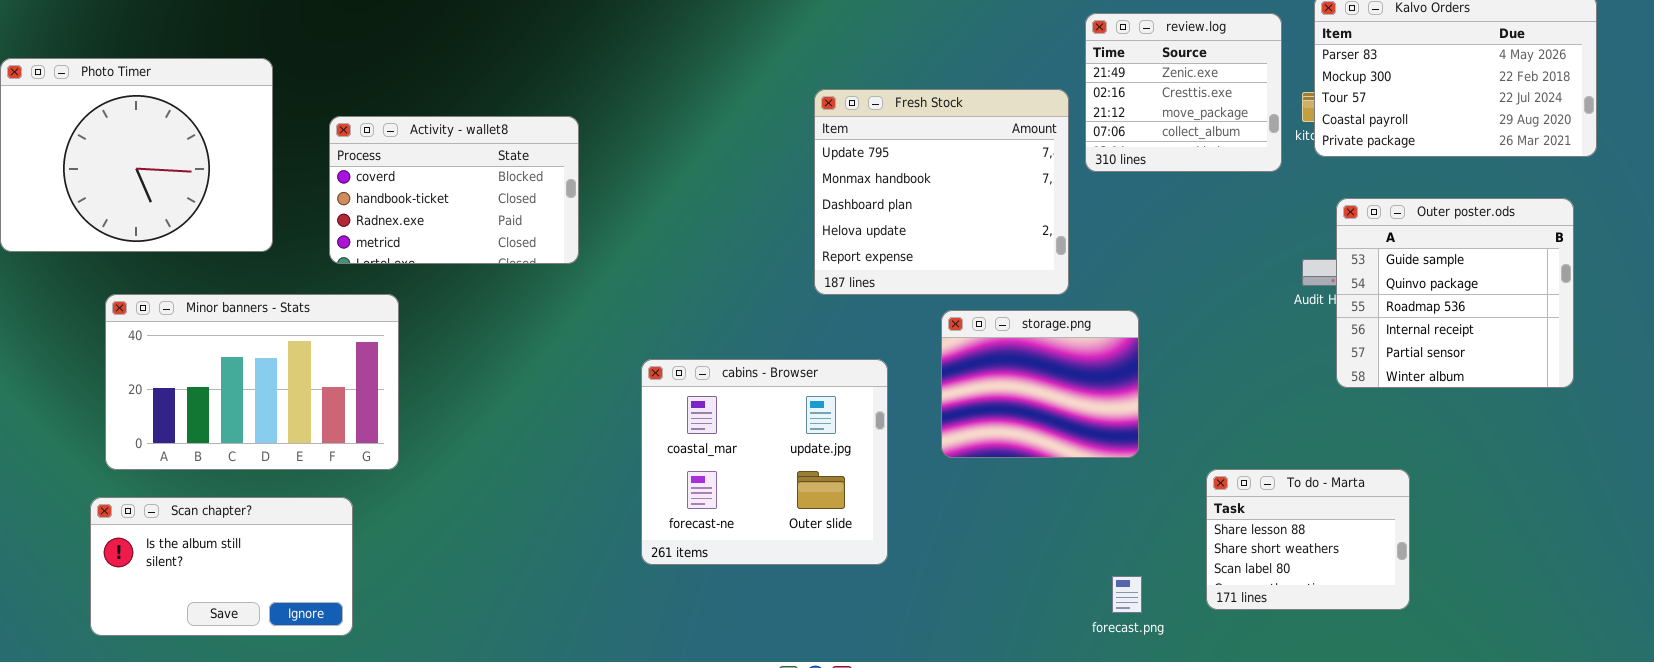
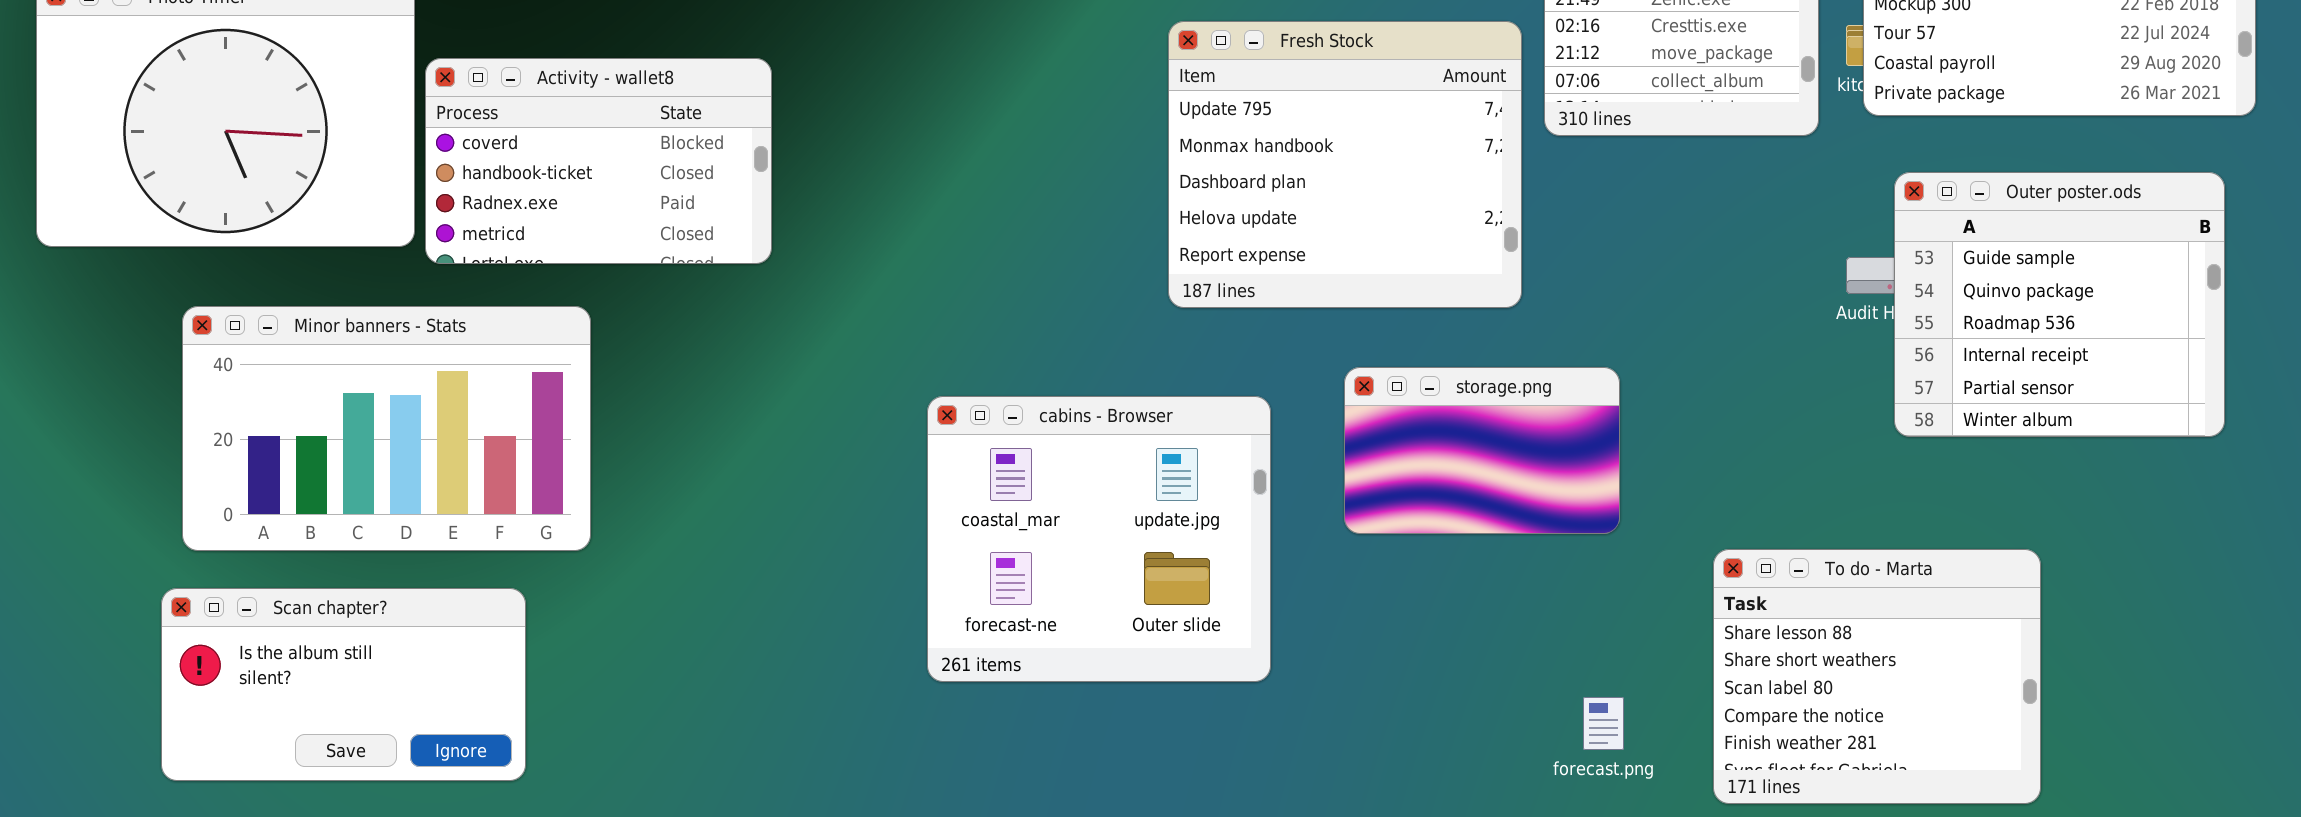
Activity - wallet8: [329,116,579,264] -> [425,58,772,264], moved
storage.png: [941,310,1139,458] -> [1344,367,1620,534], resized
To do - Marta: [1206,469,1410,610] -> [1713,549,2041,804], resized

